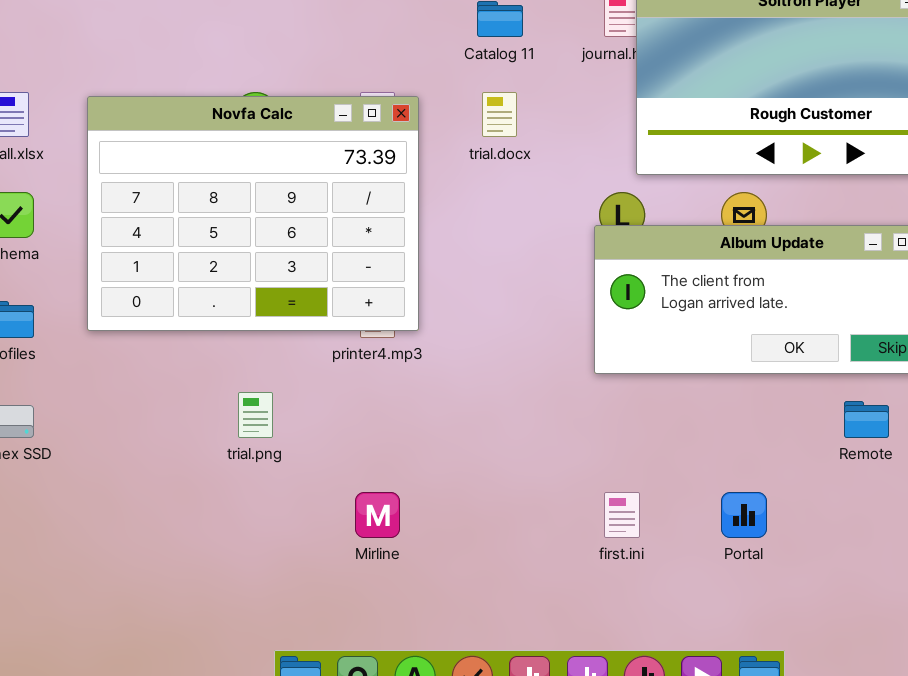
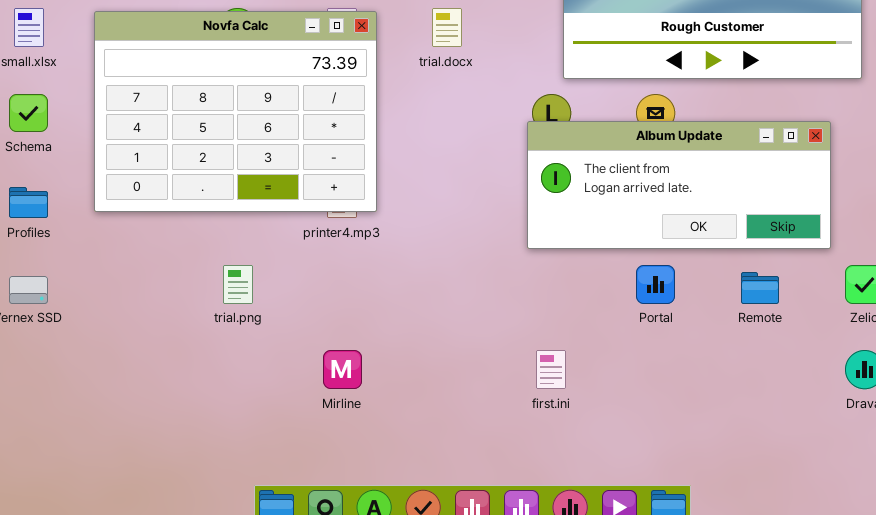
Portal: [721,492,767,538] -> [636,265,675,304], moved

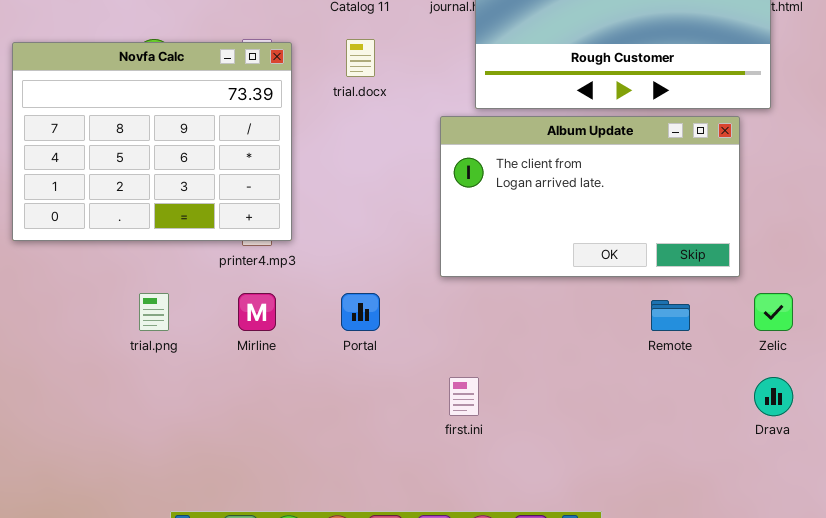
Album Update: [527,121,831,249] -> [440,116,740,277], resized
Portal: [636,265,675,304] -> [341,293,380,331], moved
Mirline: [323,350,362,389] -> [238,293,276,331], moved

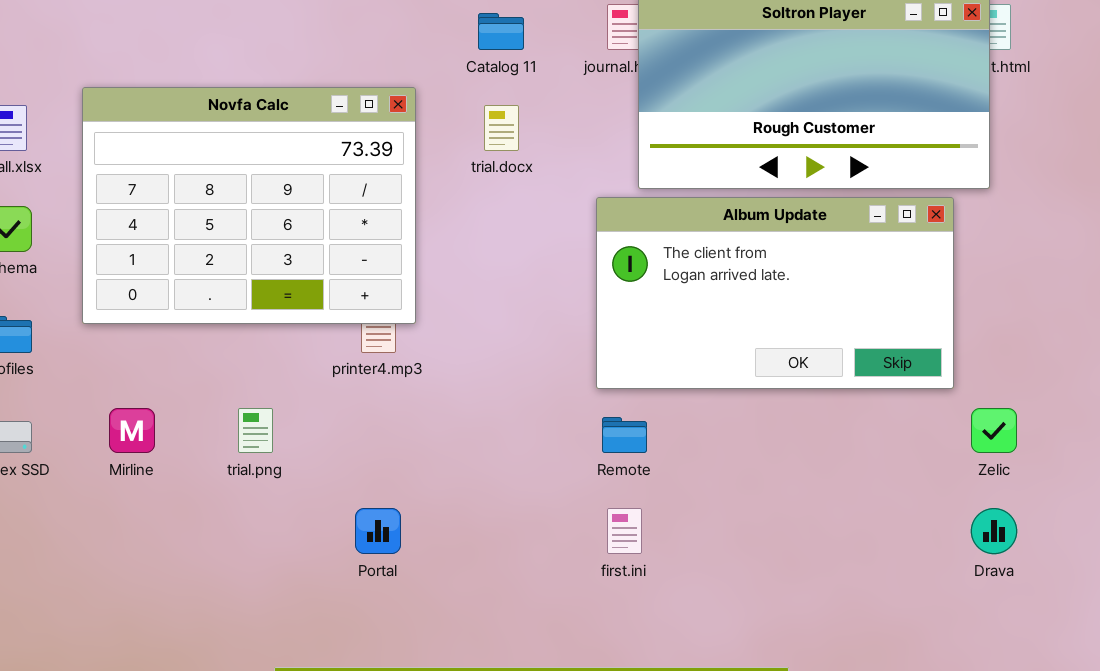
Novfa Calc: [12,42,292,241] -> [82,87,416,324], moved
Mirline: [238,293,276,331] -> [109,408,155,453], moved
Portal: [341,293,380,331] -> [355,508,401,554], moved
Remote: [651,300,690,331] -> [602,417,647,453], moved

